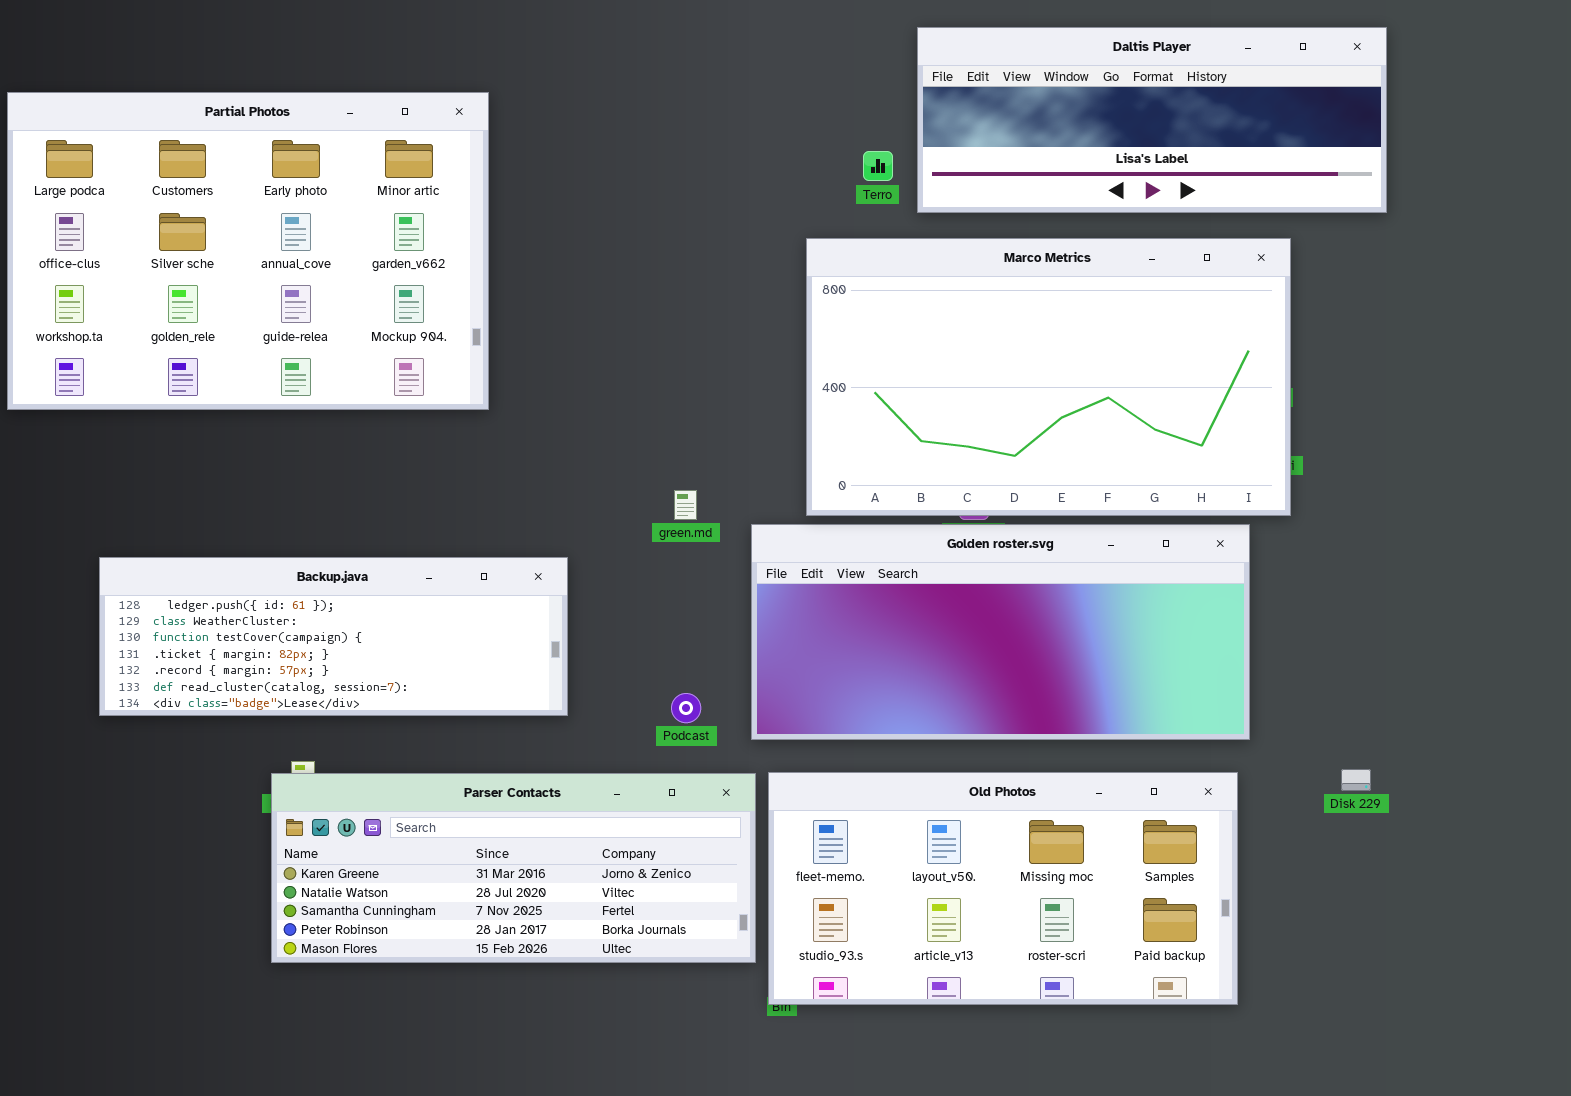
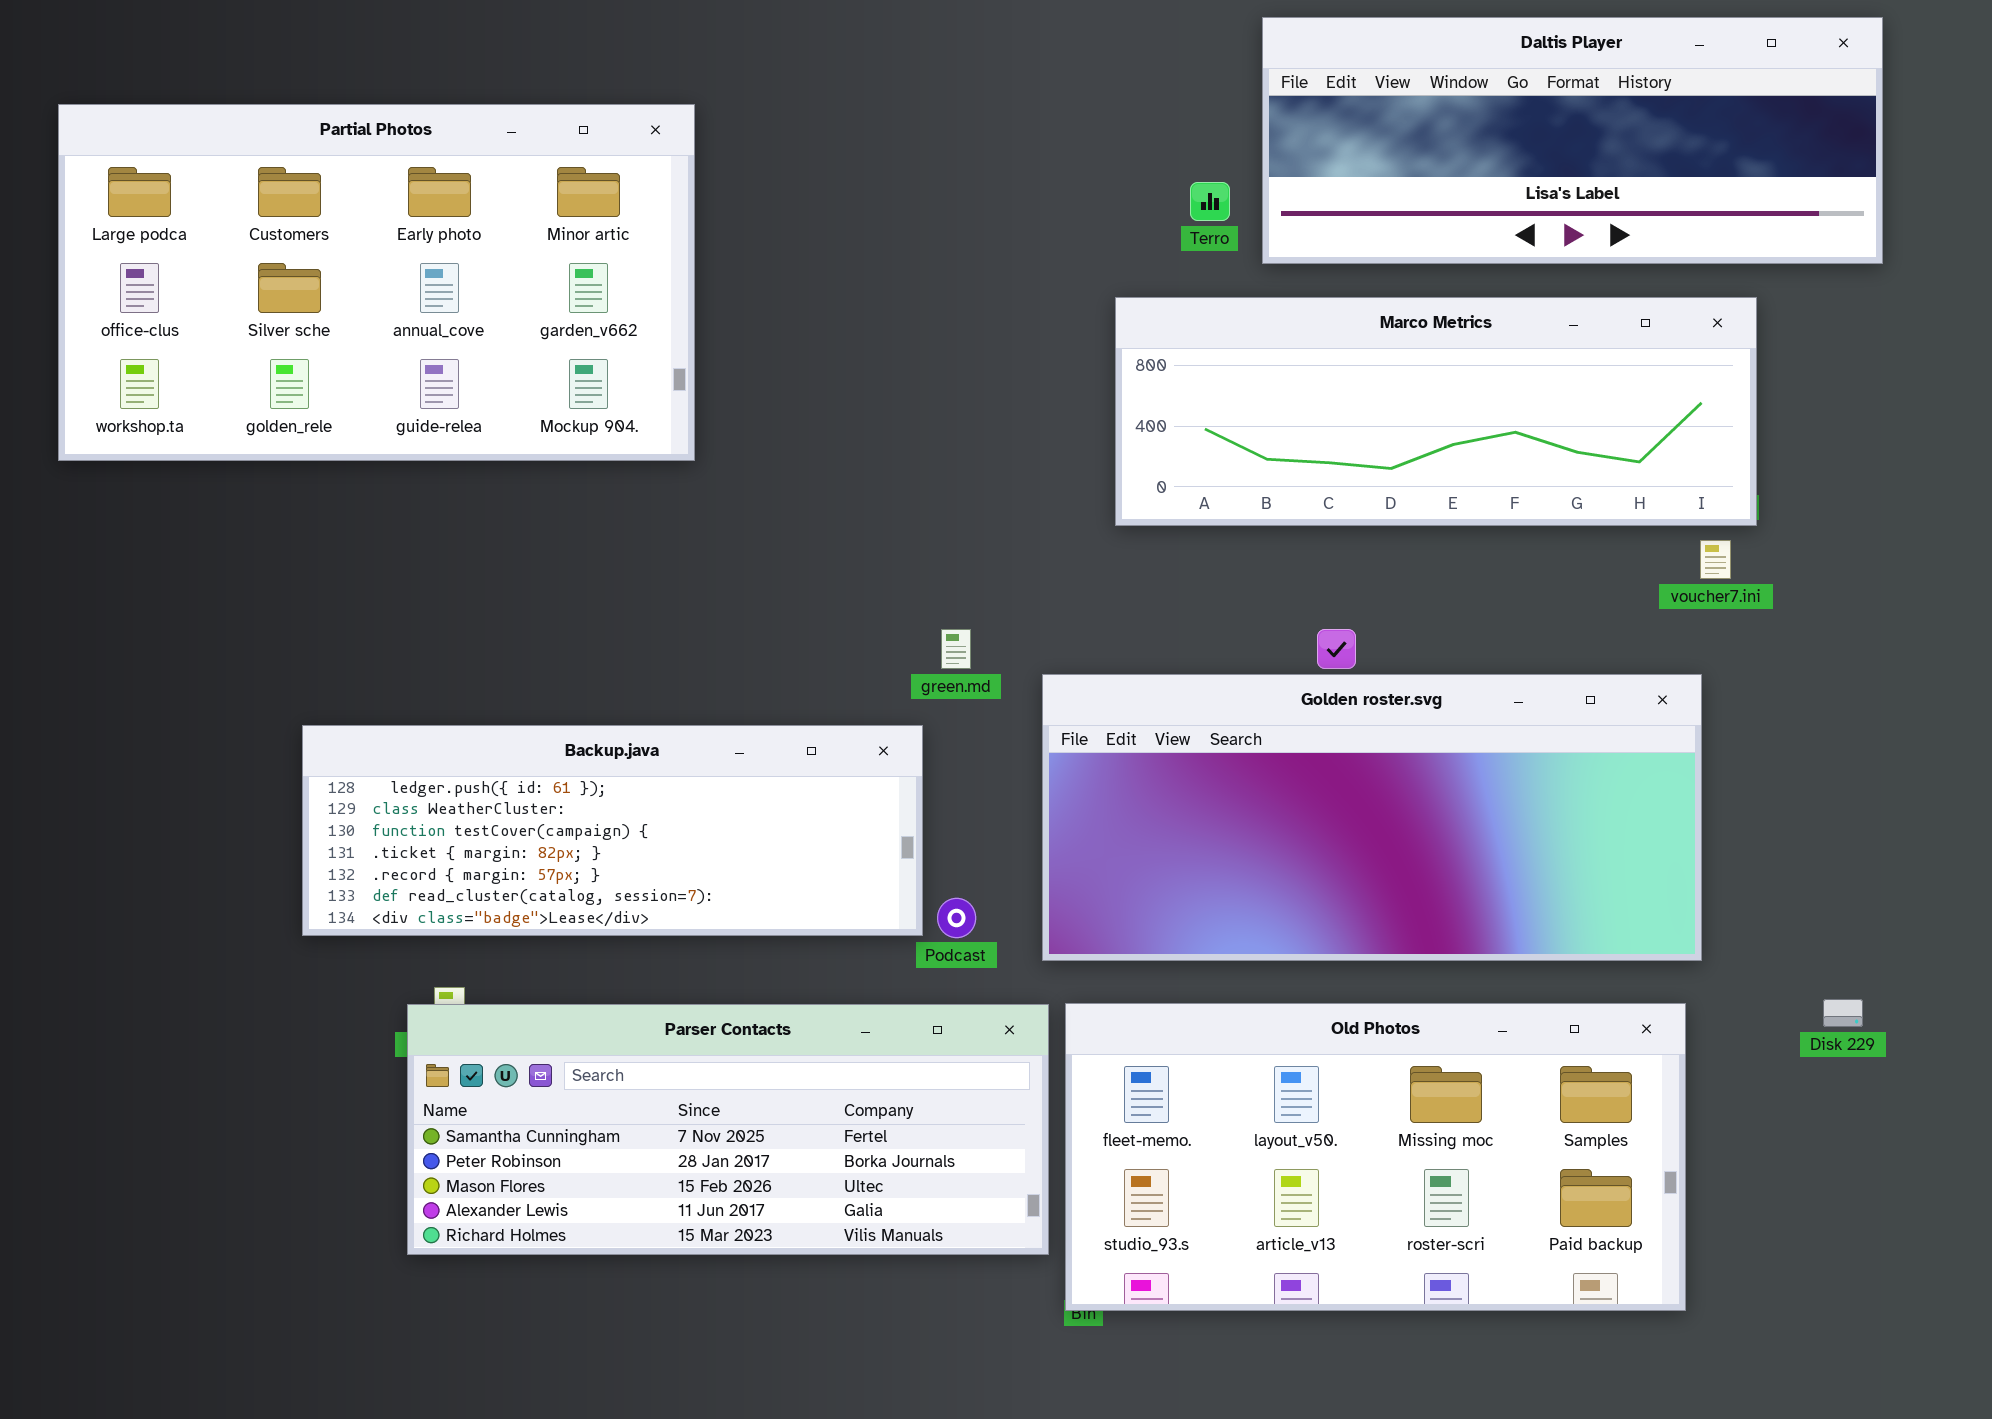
Partial Photos: [7,92,489,410] -> [58,104,695,461], resized
Marco Metrics: [806,238,1291,516] -> [1115,297,1757,526], resized
Backup.java: [99,557,568,716] -> [302,725,923,936], moved
Parser Contacts: [271,773,756,963] -> [407,1004,1049,1255], scrolled down 2 rows

